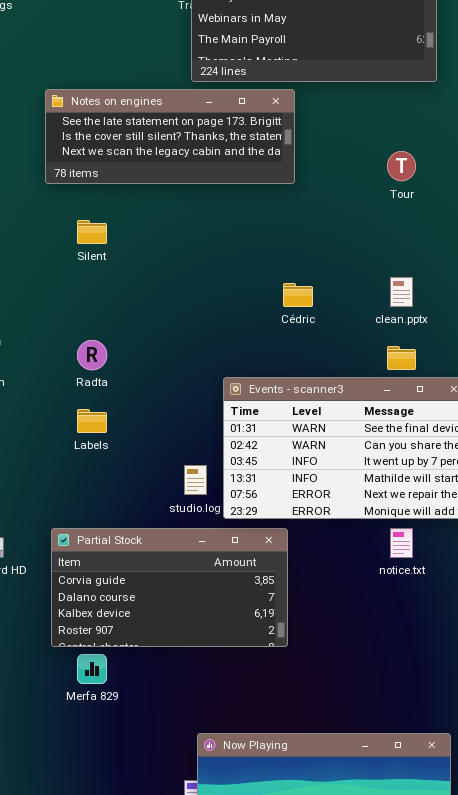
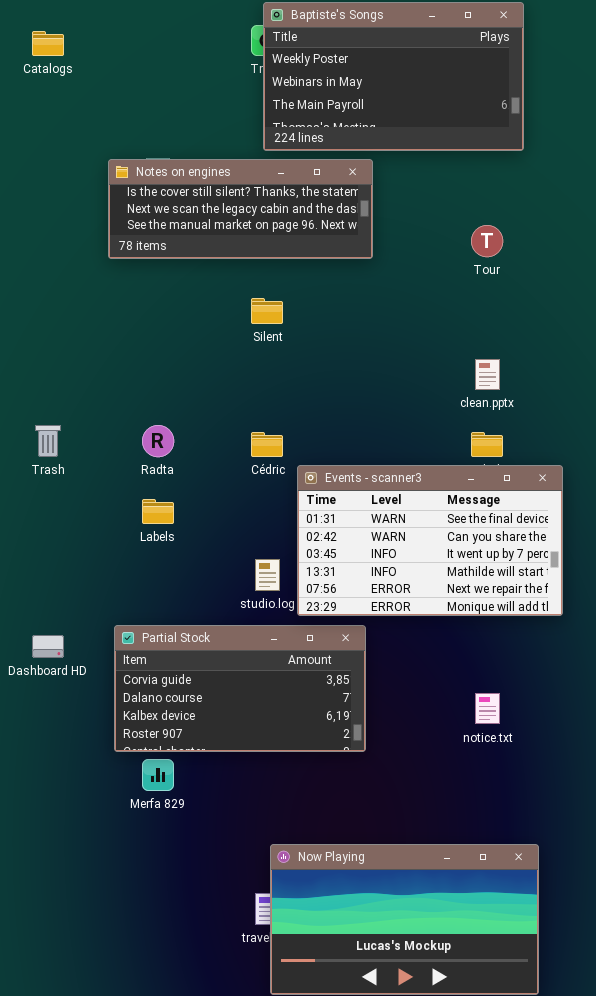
Notes on engines: [45,89,295,184] -> [108,159,373,259], scrolled down 1 row
Silent: [77,220,107,244] -> [251,298,283,324], moved
Cédric: [283,283,313,307] -> [251,432,283,457], moved
notice.txt: [390,528,413,558] -> [475,693,500,724], moved

